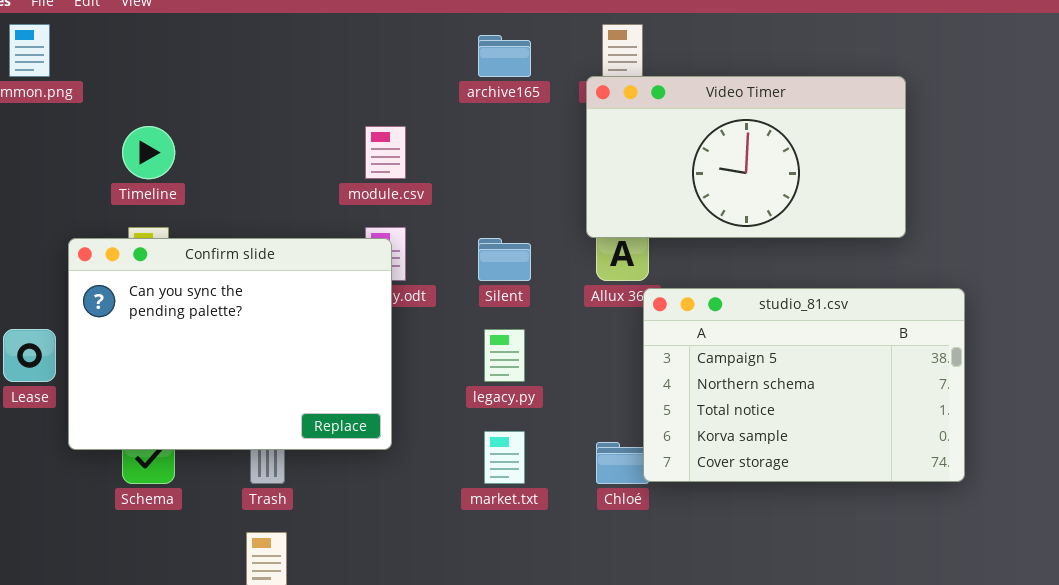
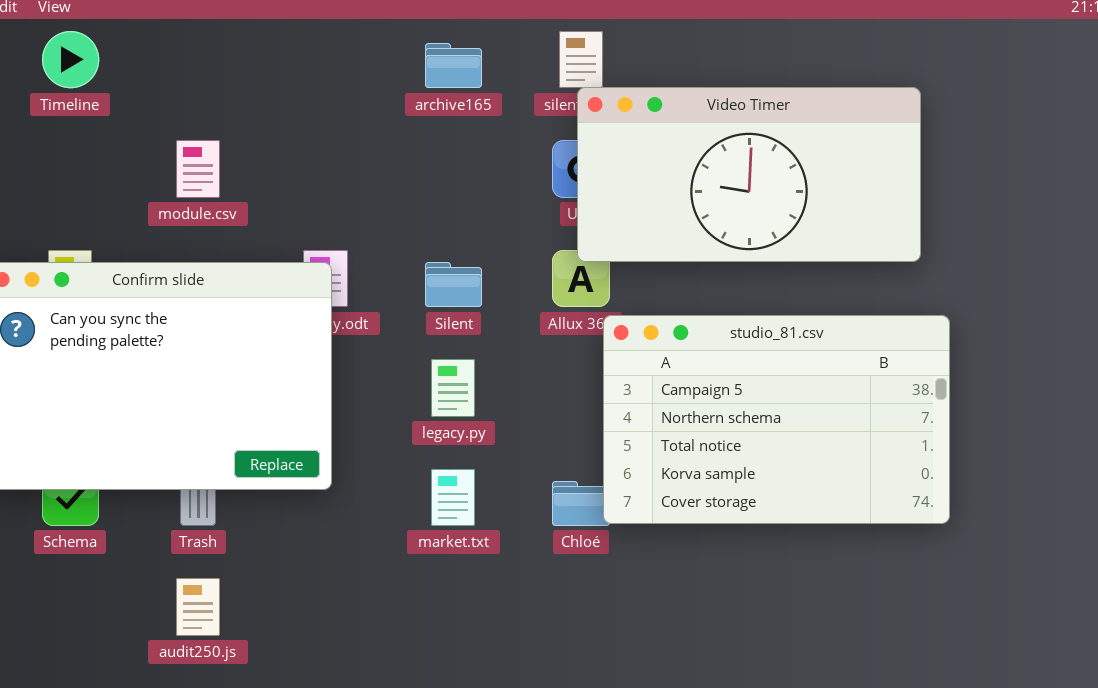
Video Timer: [586,76,906,238] -> [577,87,921,262], moved
Timeline: [122,126,175,179] -> [42,31,99,88], moved
module.csv: [365,126,406,179] -> [176,140,220,198], moved

